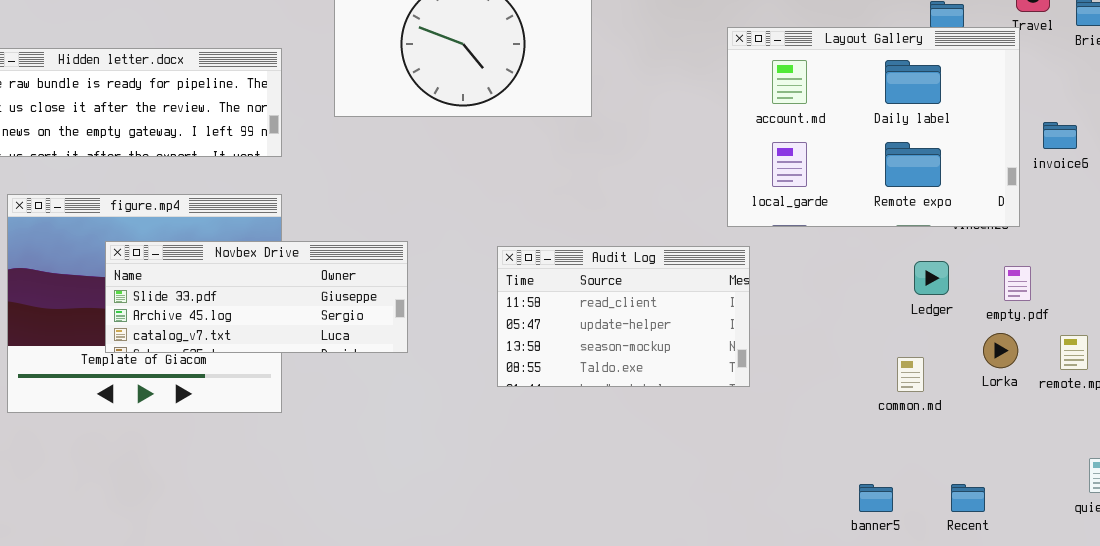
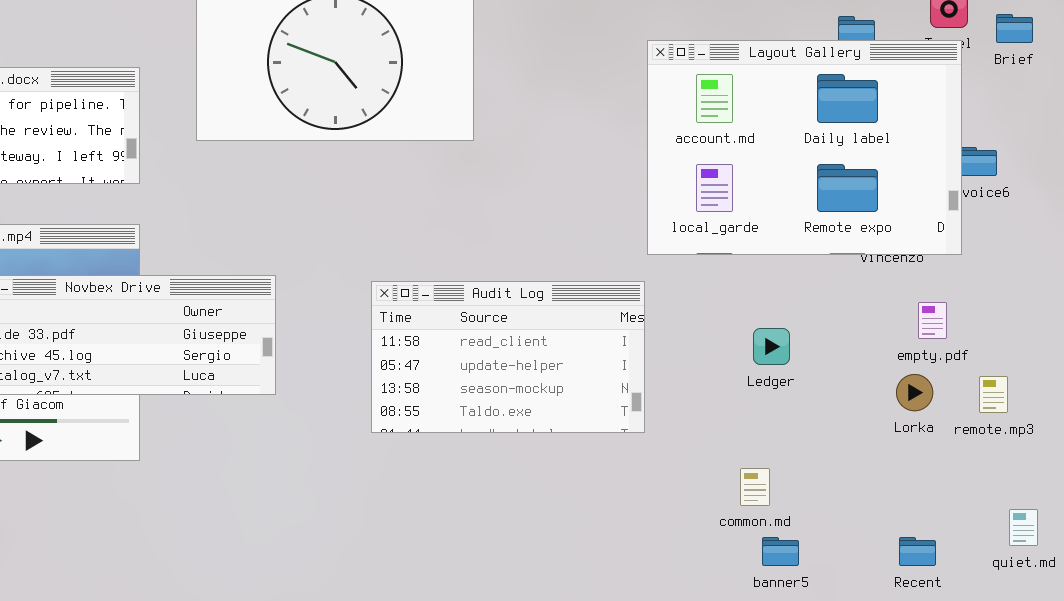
Layout Gallery: [727,27,1020,227] -> [647,40,962,255], moved
Ledger: [914,261,949,295] -> [753,328,790,365], moved
common.md: [897,357,924,392] -> [740,468,770,506], moved
Recent: [951,484,985,512] -> [899,537,936,566], moved

